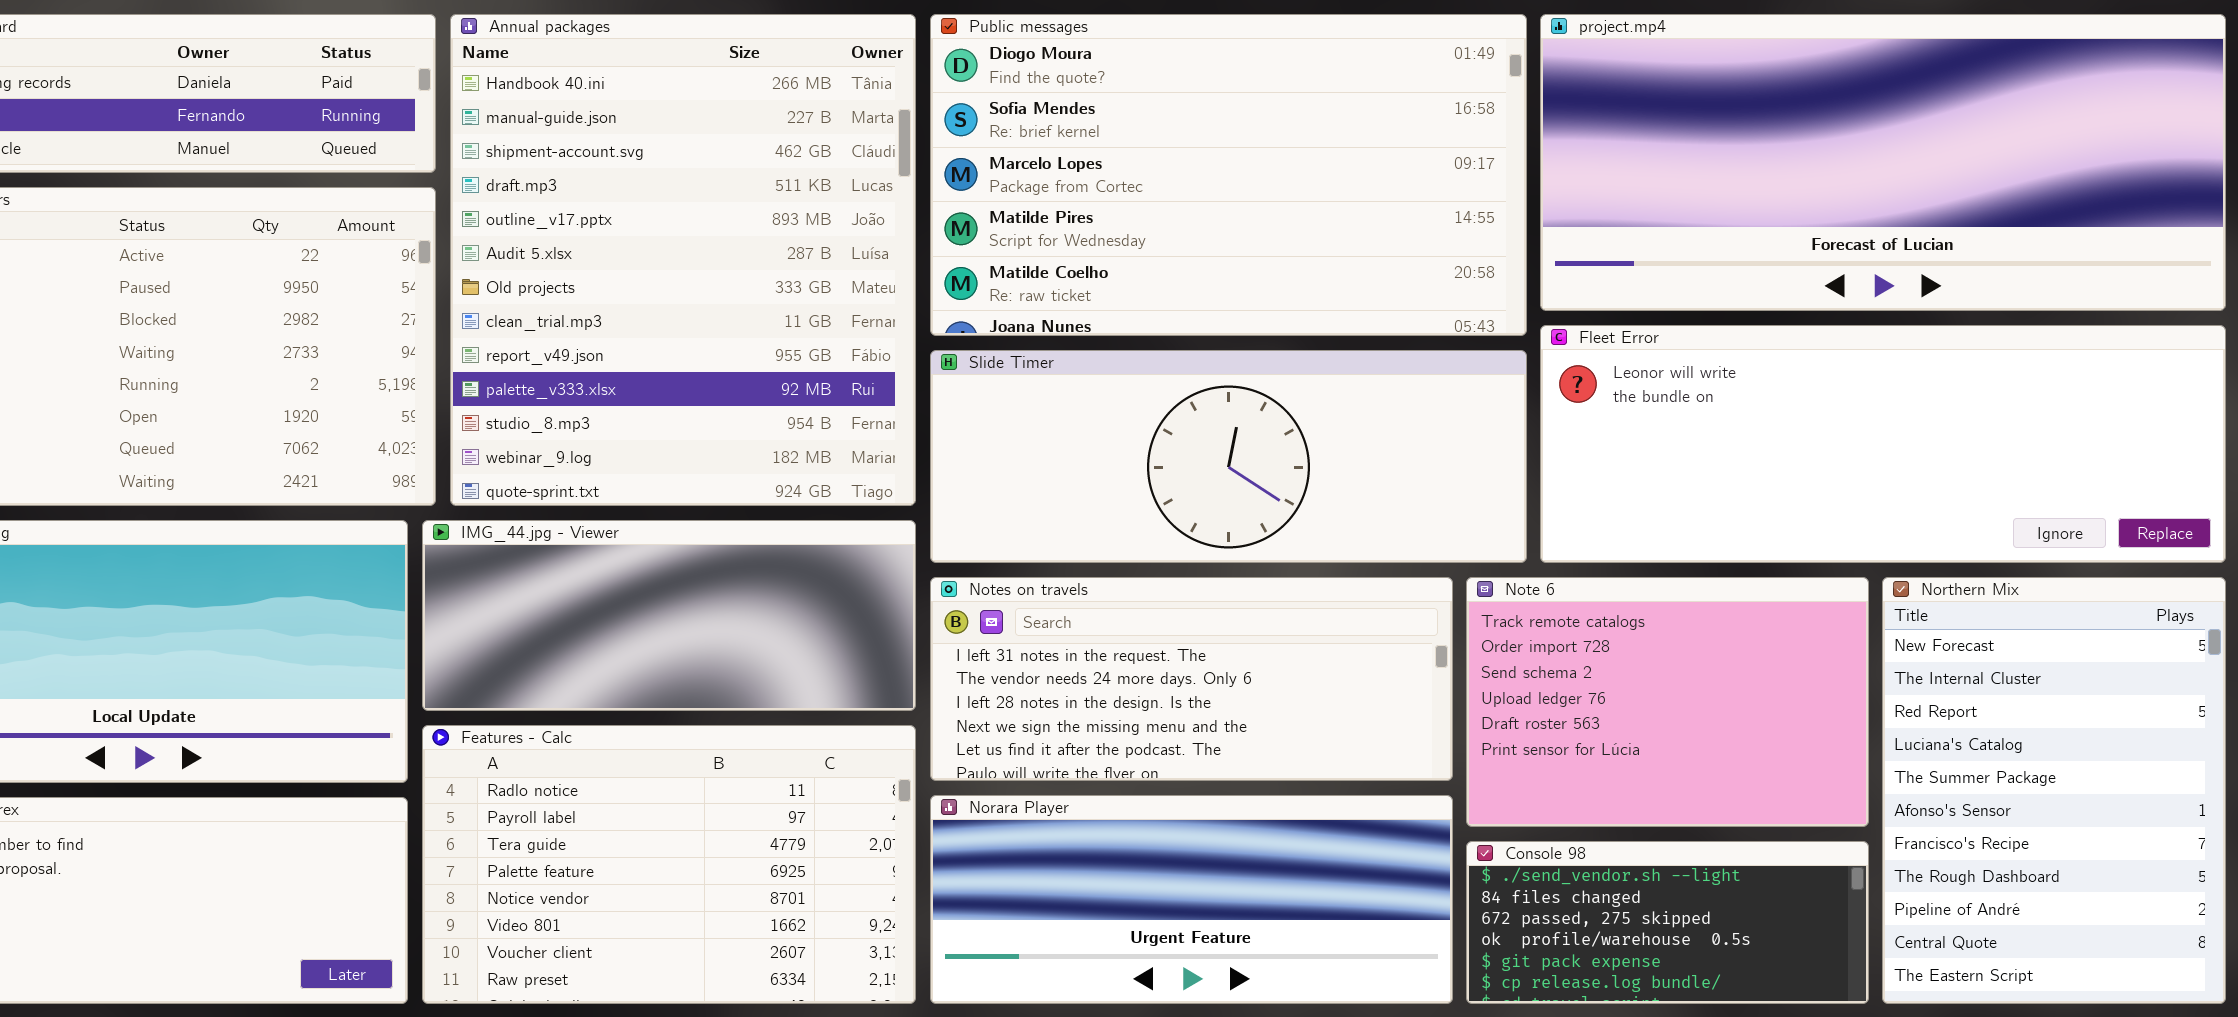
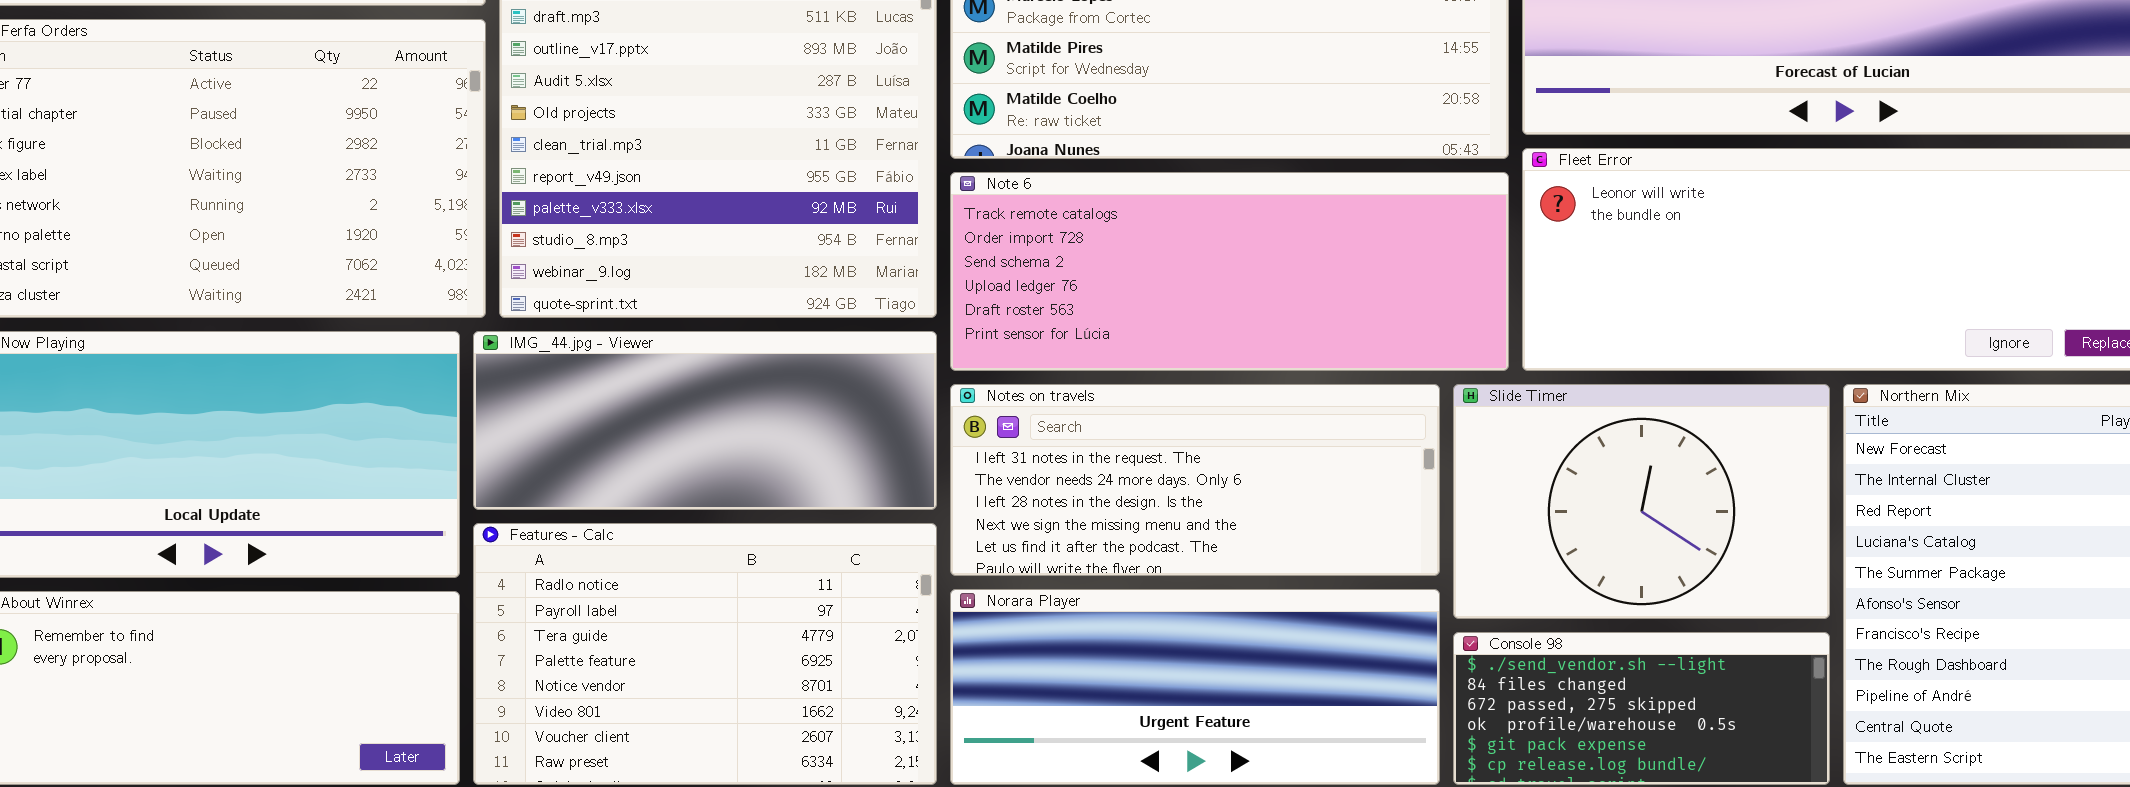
Slide Timer: [930,350,1527,563] -> [1453,384,1830,619], moved, resized
Note 6: [1466,577,1869,827] -> [950,172,1509,371], moved, resized

